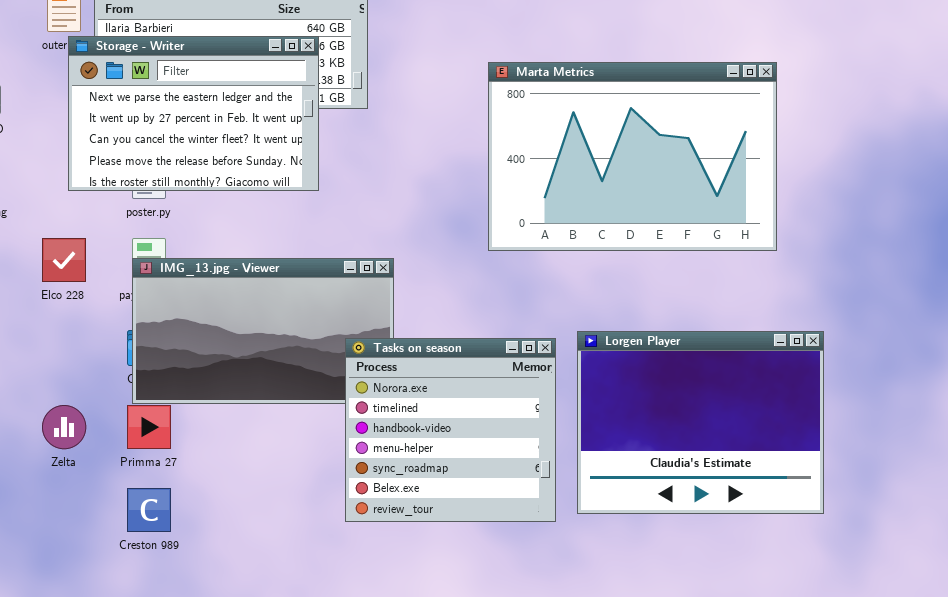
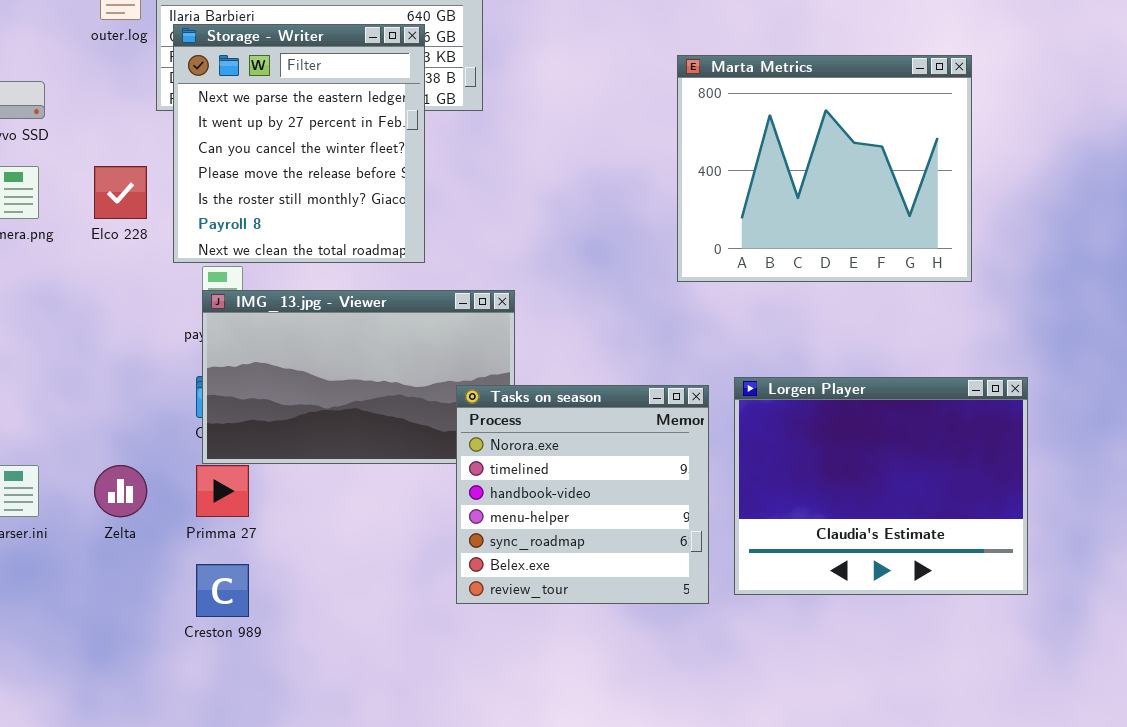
Storage - Writer: [68,36,319,191] -> [173,24,425,263], resized
Marta Metrics: [488,62,777,251] -> [677,55,972,282], resized
Elco 228: [42,238,86,282] -> [94,166,147,219], moved

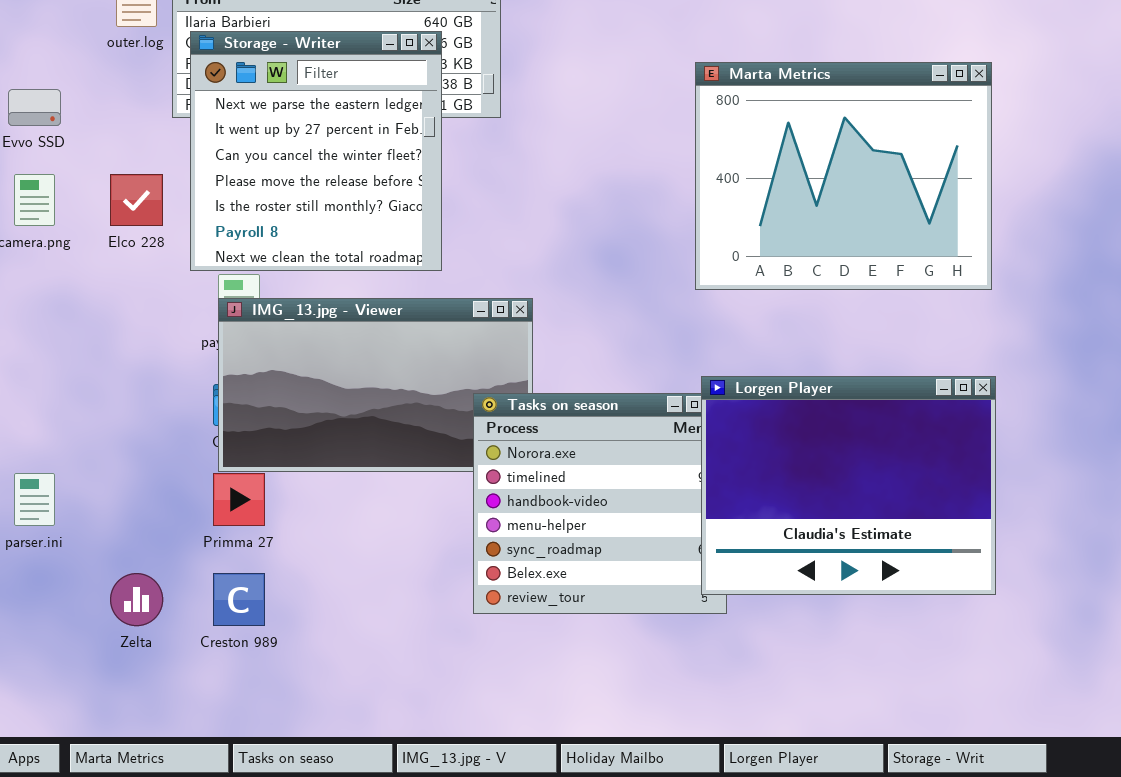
Lorgen Player: [734,377,1028,595] -> [701,376,996,595], moved
Zelta: [94,465,147,517] -> [110,573,163,626], moved

